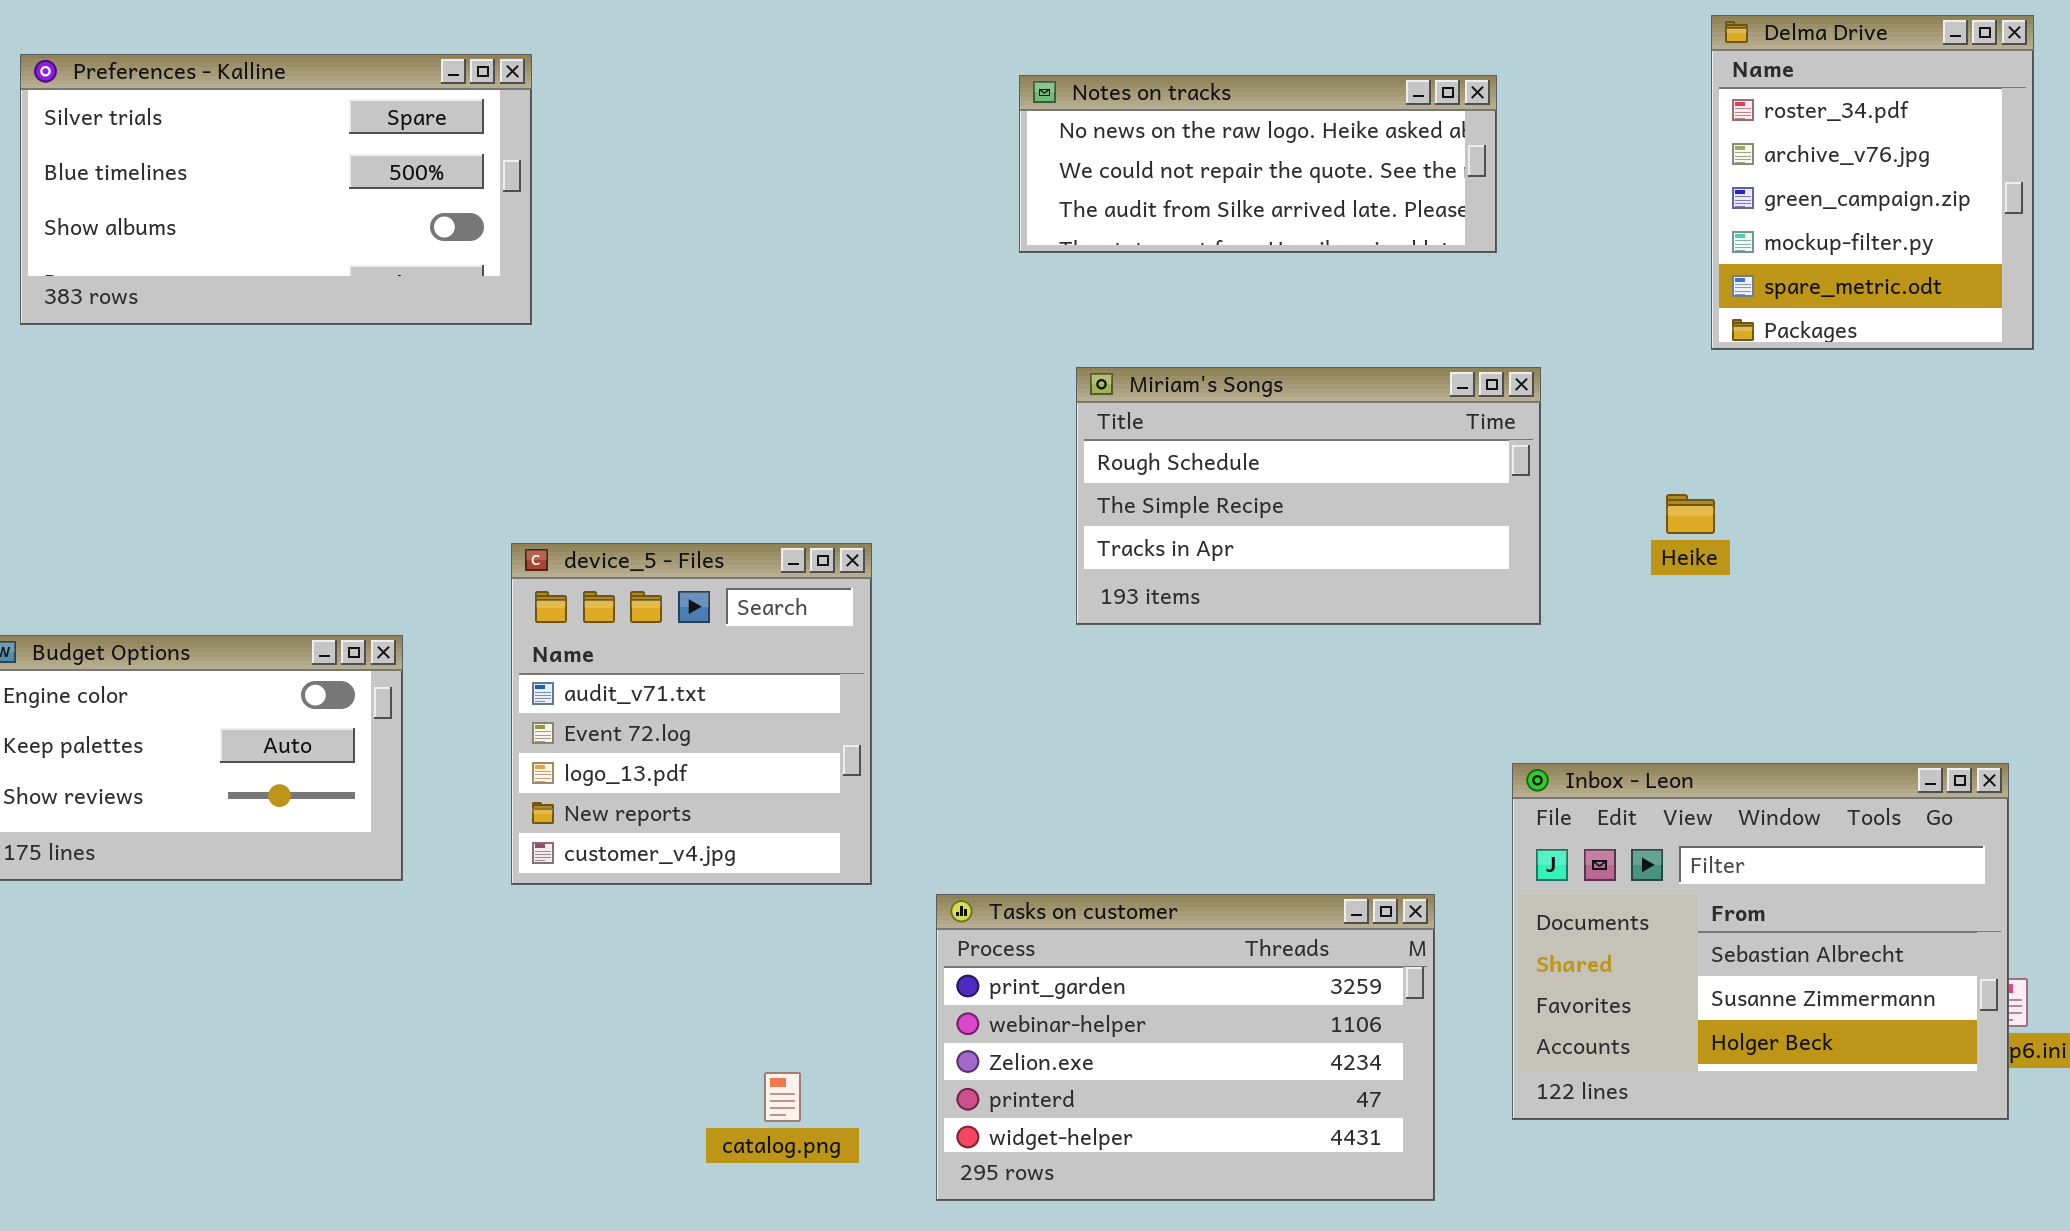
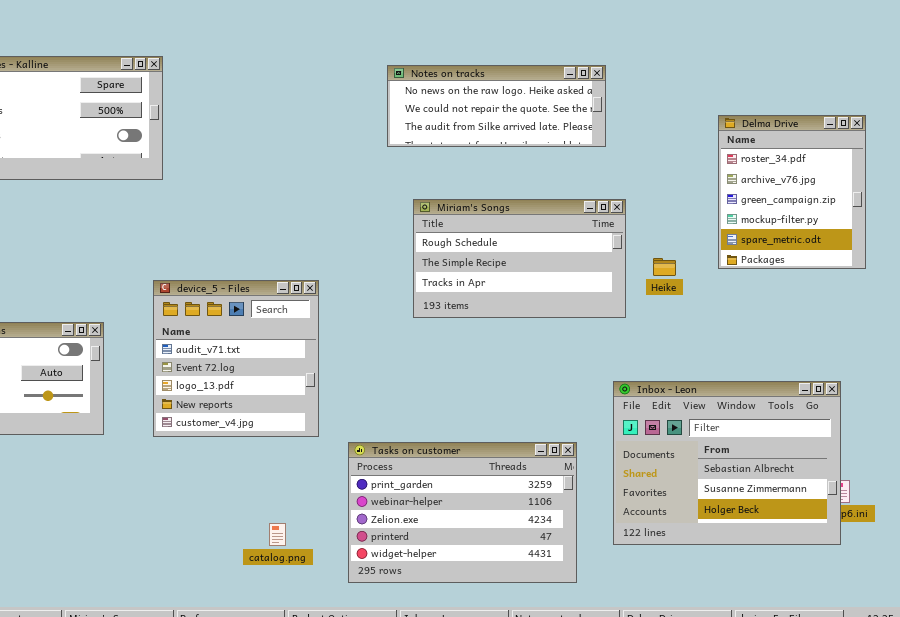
Delma Drive: [1711,15,2034,350] -> [718,115,866,269], moved
Heike: [1666,494,1715,534] -> [653,258,676,276], moved

